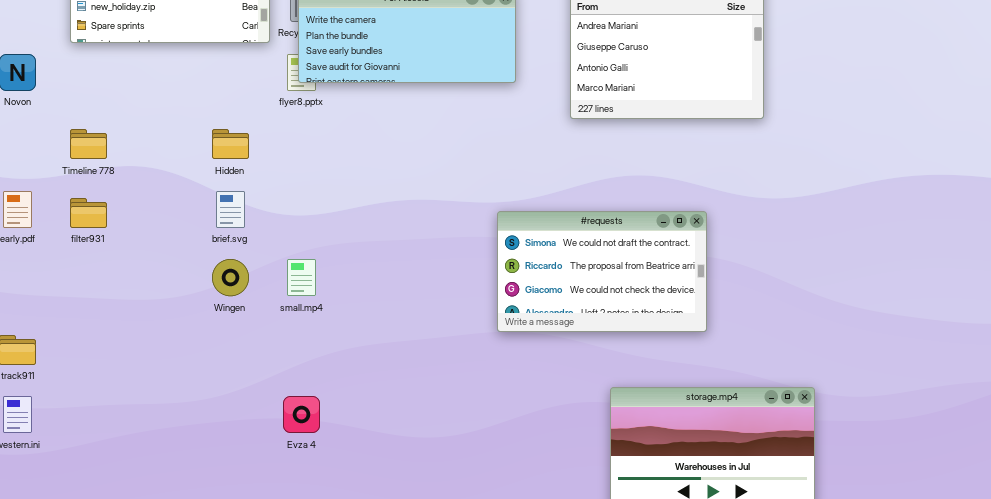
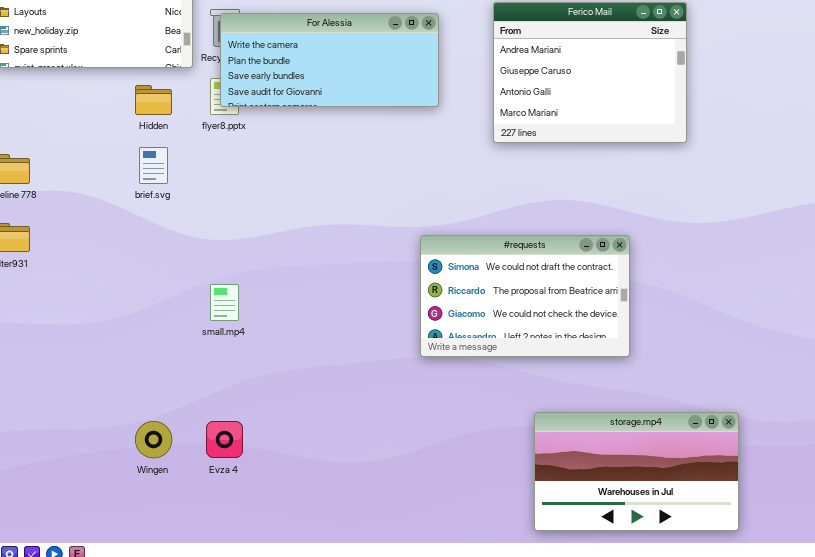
Hidden: [212,129,249,159] -> [135,85,172,115], moved
brief.svg: [216,191,245,228] -> [139,147,168,184], moved
Wingen: [212,259,249,296] -> [135,421,172,458], moved

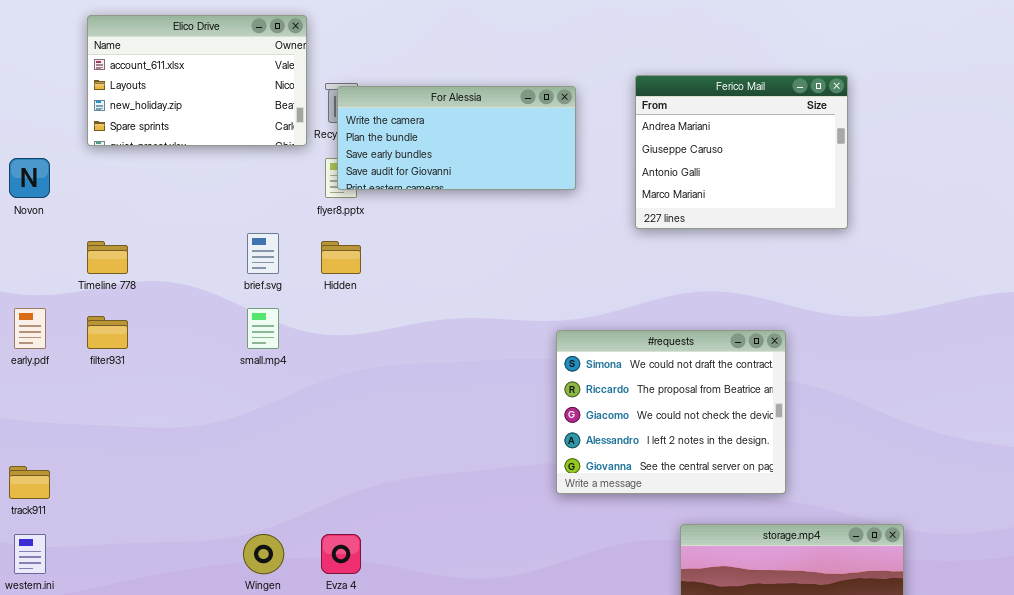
Hidden: [135,85,172,115] -> [321,241,361,274], moved
#requests: [420,235,630,357] -> [556,330,786,494], resized
small.mp4: [210,284,239,321] -> [247,308,279,349], moved

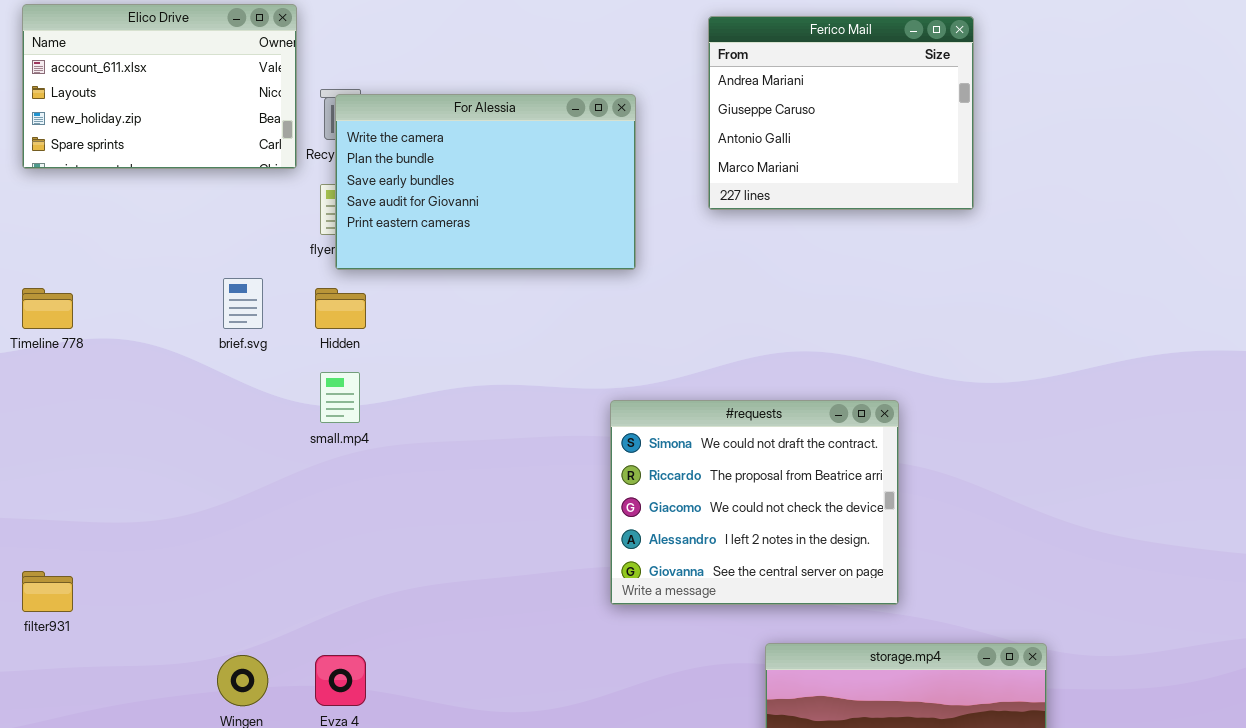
Ferico Mail: [635,75,848,229] -> [708,16,974,210], moved
For Alessia: [337,86,576,190] -> [335,94,636,270], resized
small.mp4: [247,308,279,349] -> [320,372,360,423], moved
filter931: [87,316,128,349] -> [22,571,73,612], moved

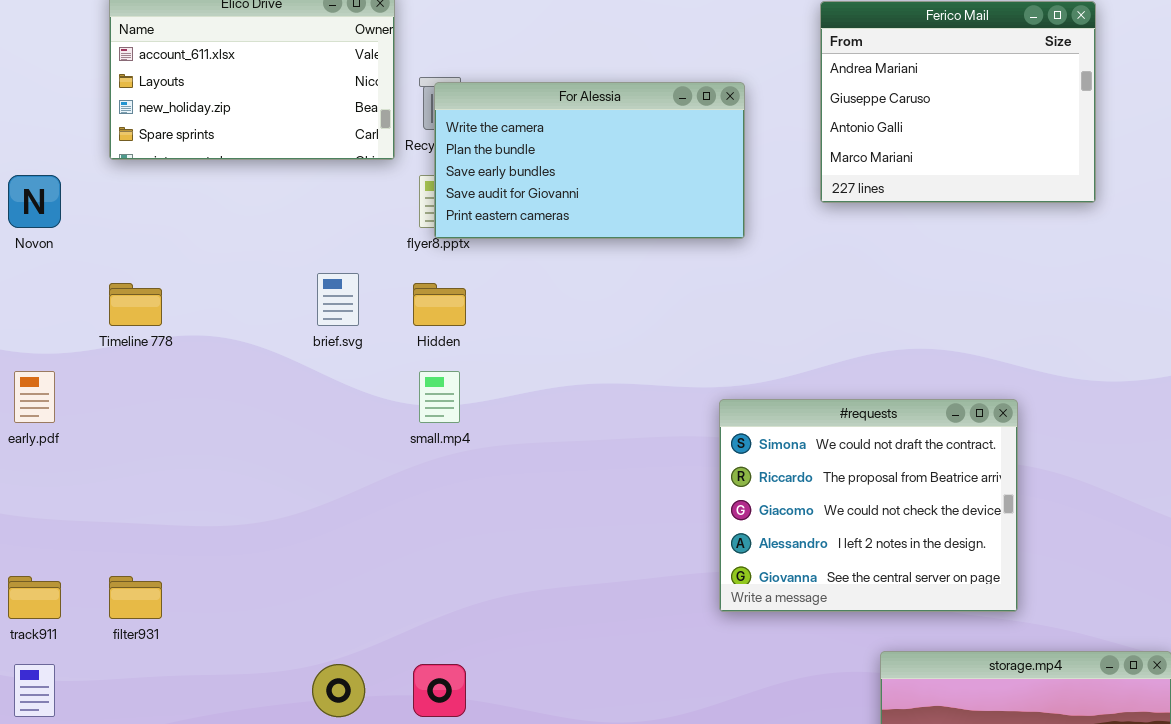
For Alessia: [335,94,636,270] -> [434,82,745,239], resized

